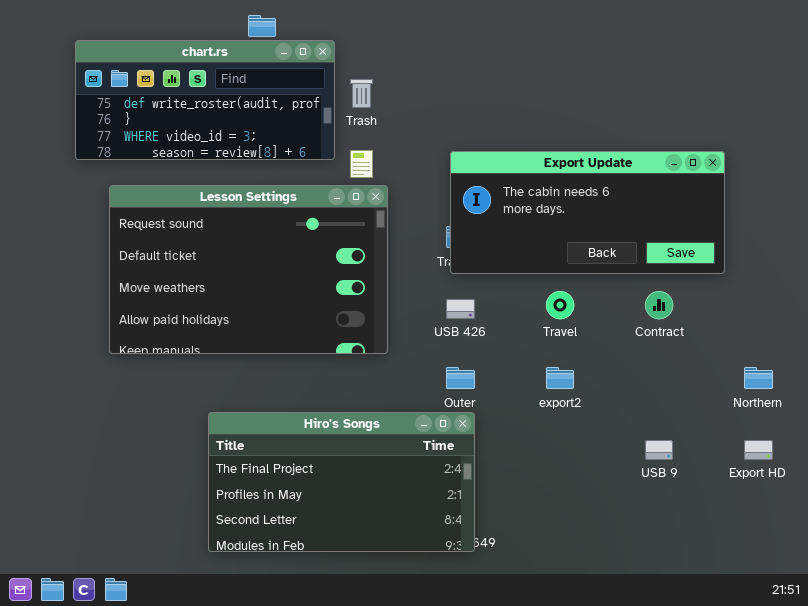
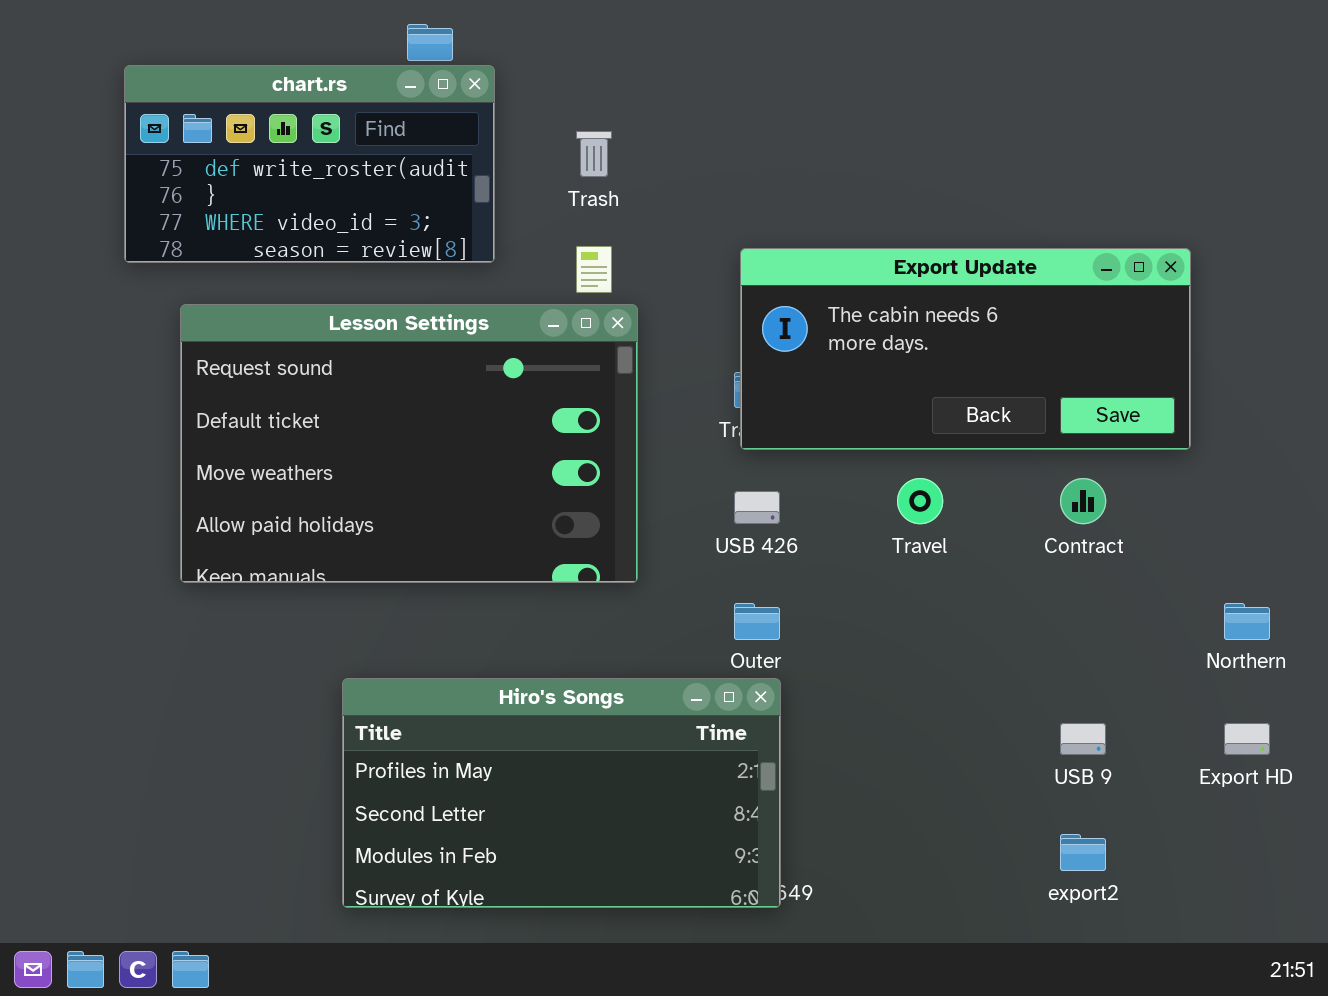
chart.rs: [75,40,335,160] -> [124,65,495,263], resized
export2: [546,367,574,389] -> [1060,834,1106,871], moved
Hiro's Songs: [208,412,475,552] -> [342,678,781,908], scrolled down 1 row

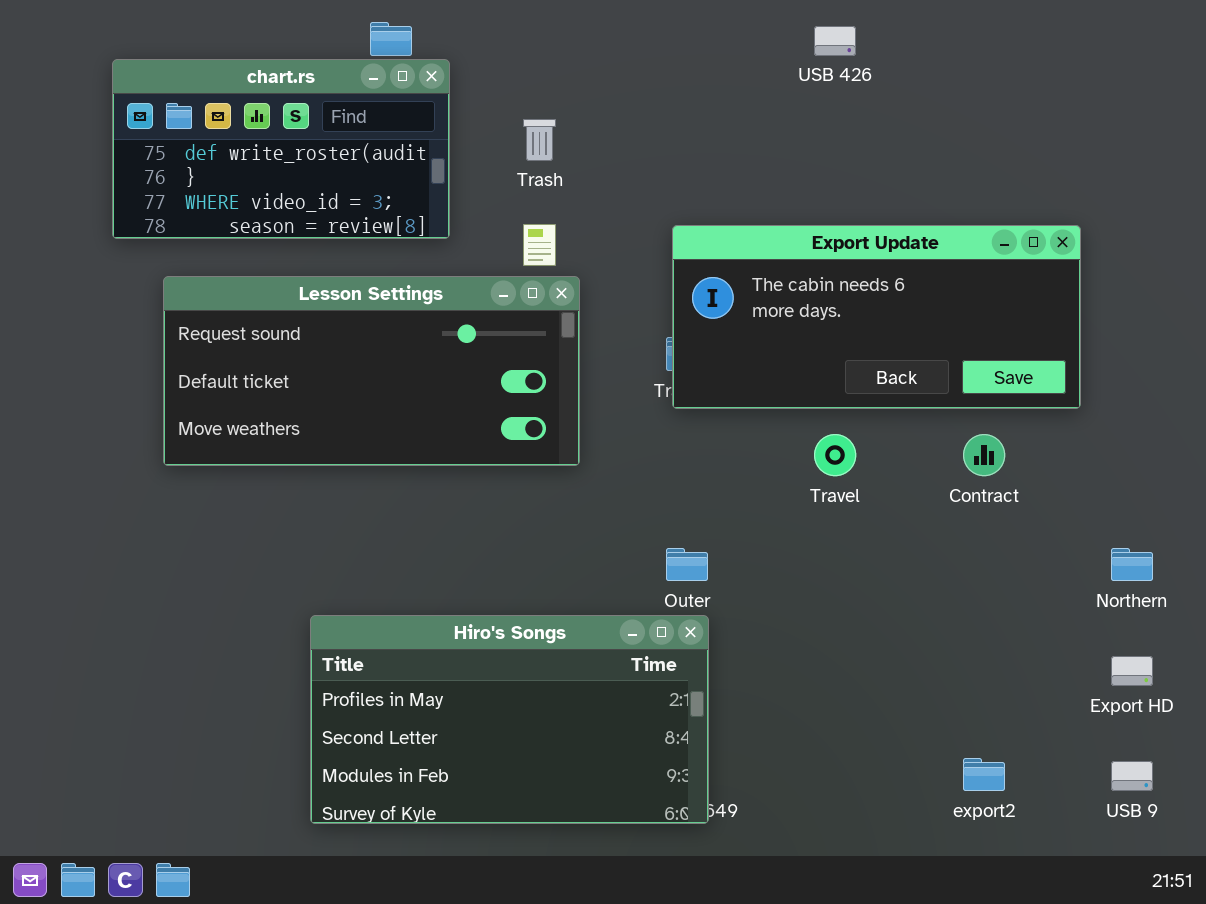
Lesson Settings: [180,304,638,583] -> [163,276,580,466], resized
USB 426: [734,491,780,524] -> [814,26,856,56], moved
USB 9: [1060,723,1106,755] -> [1111,761,1153,791], moved

